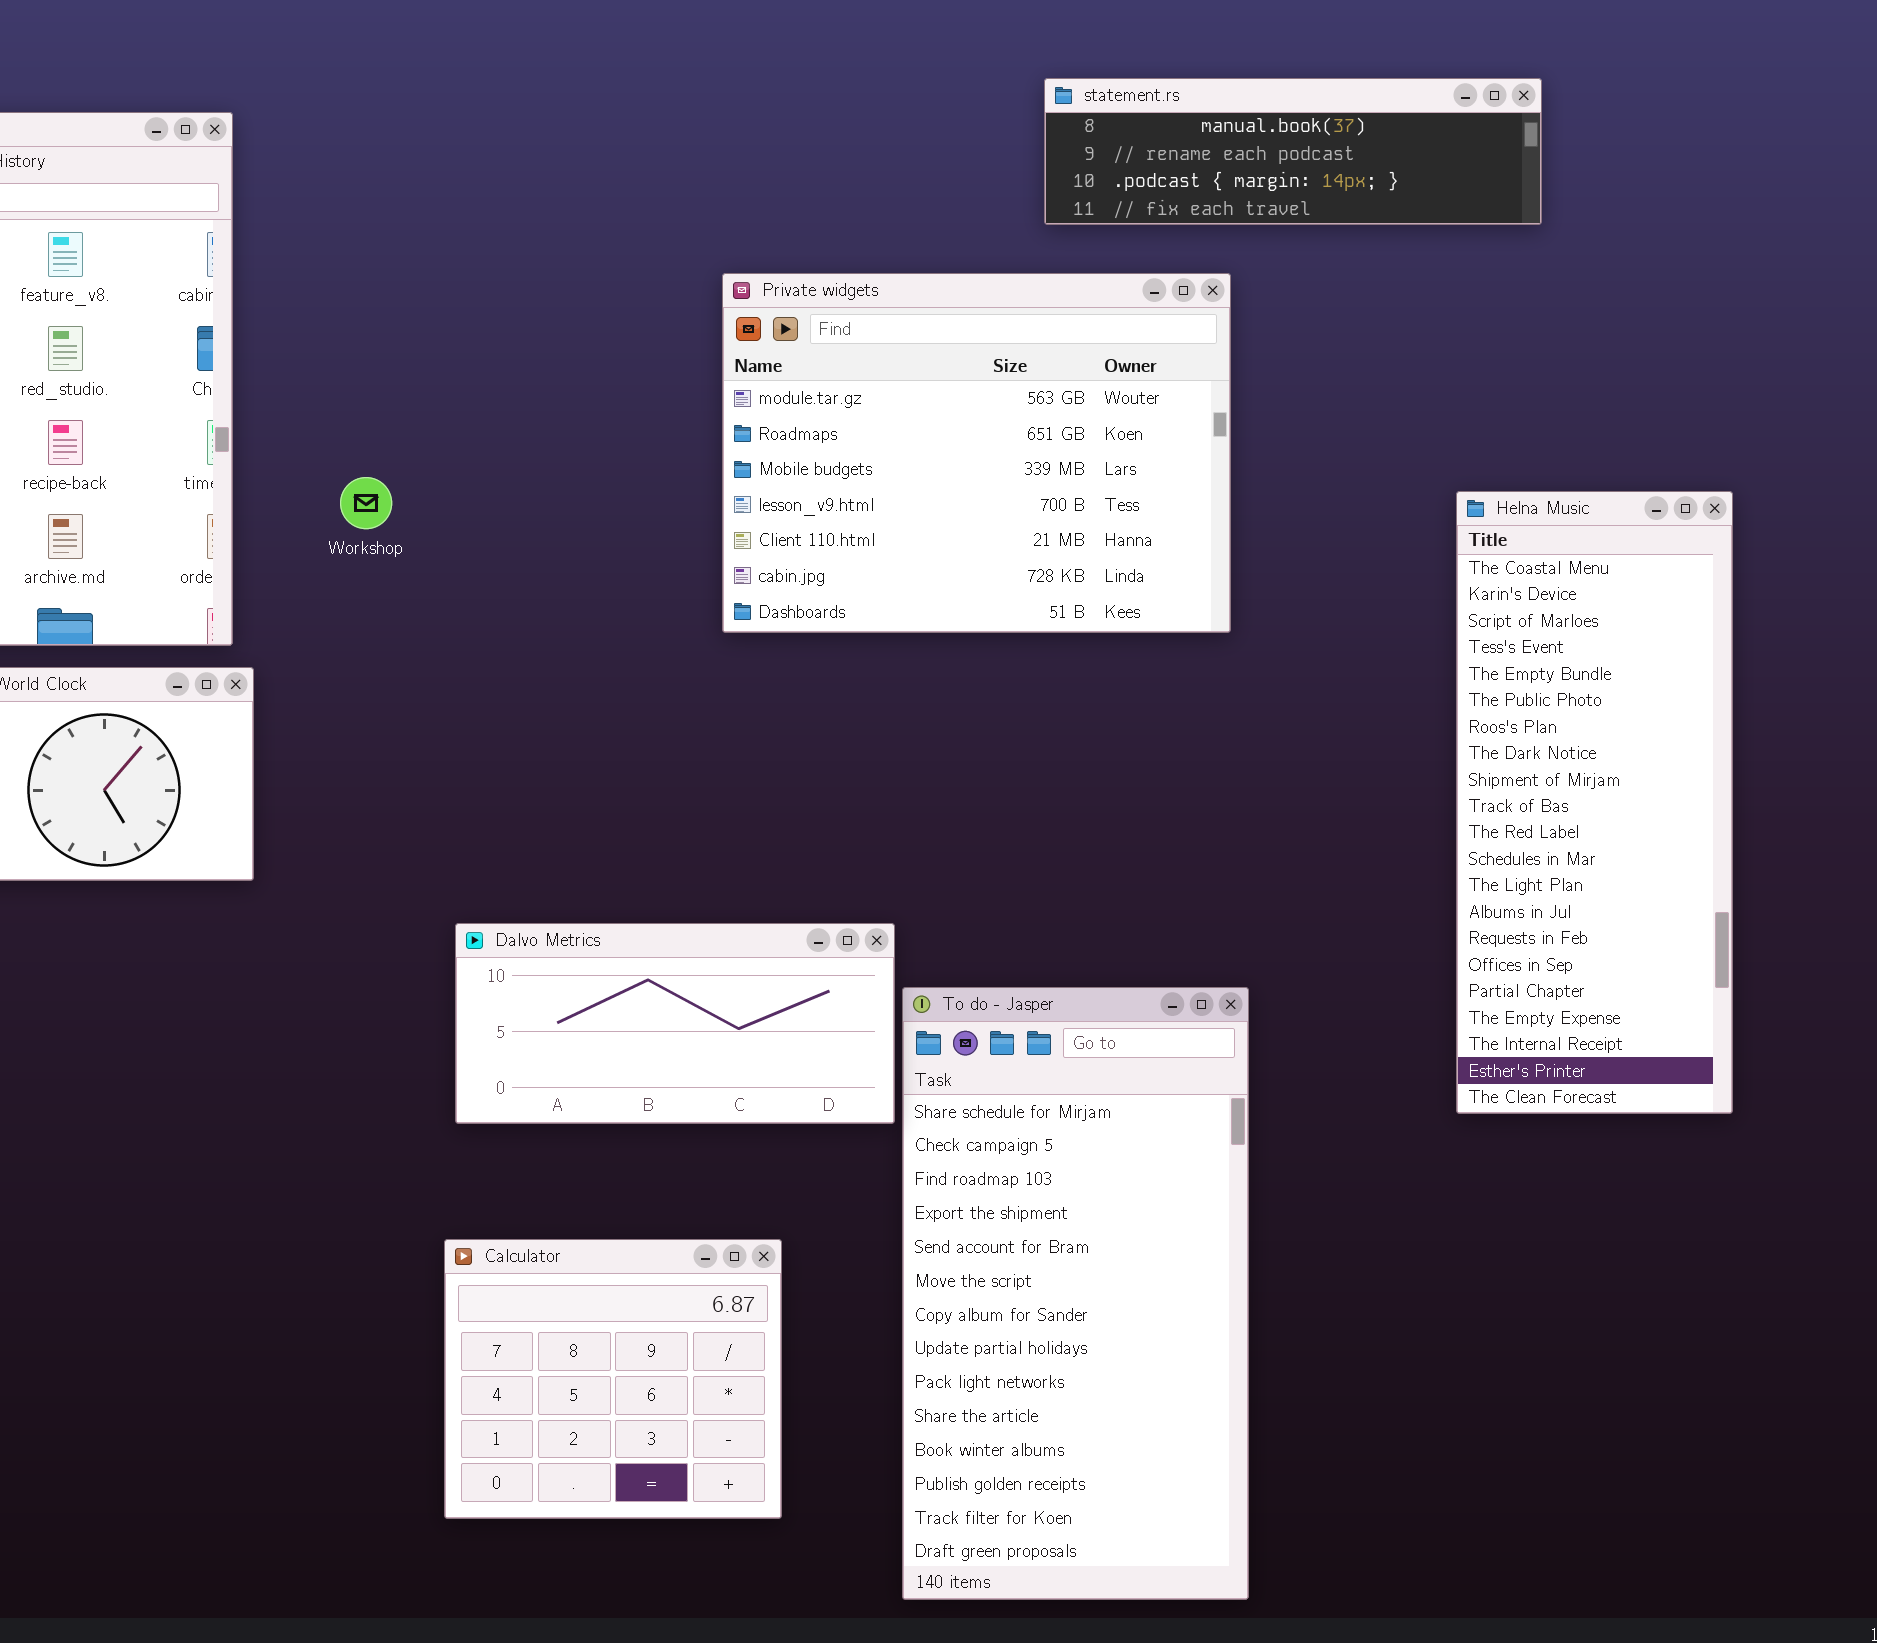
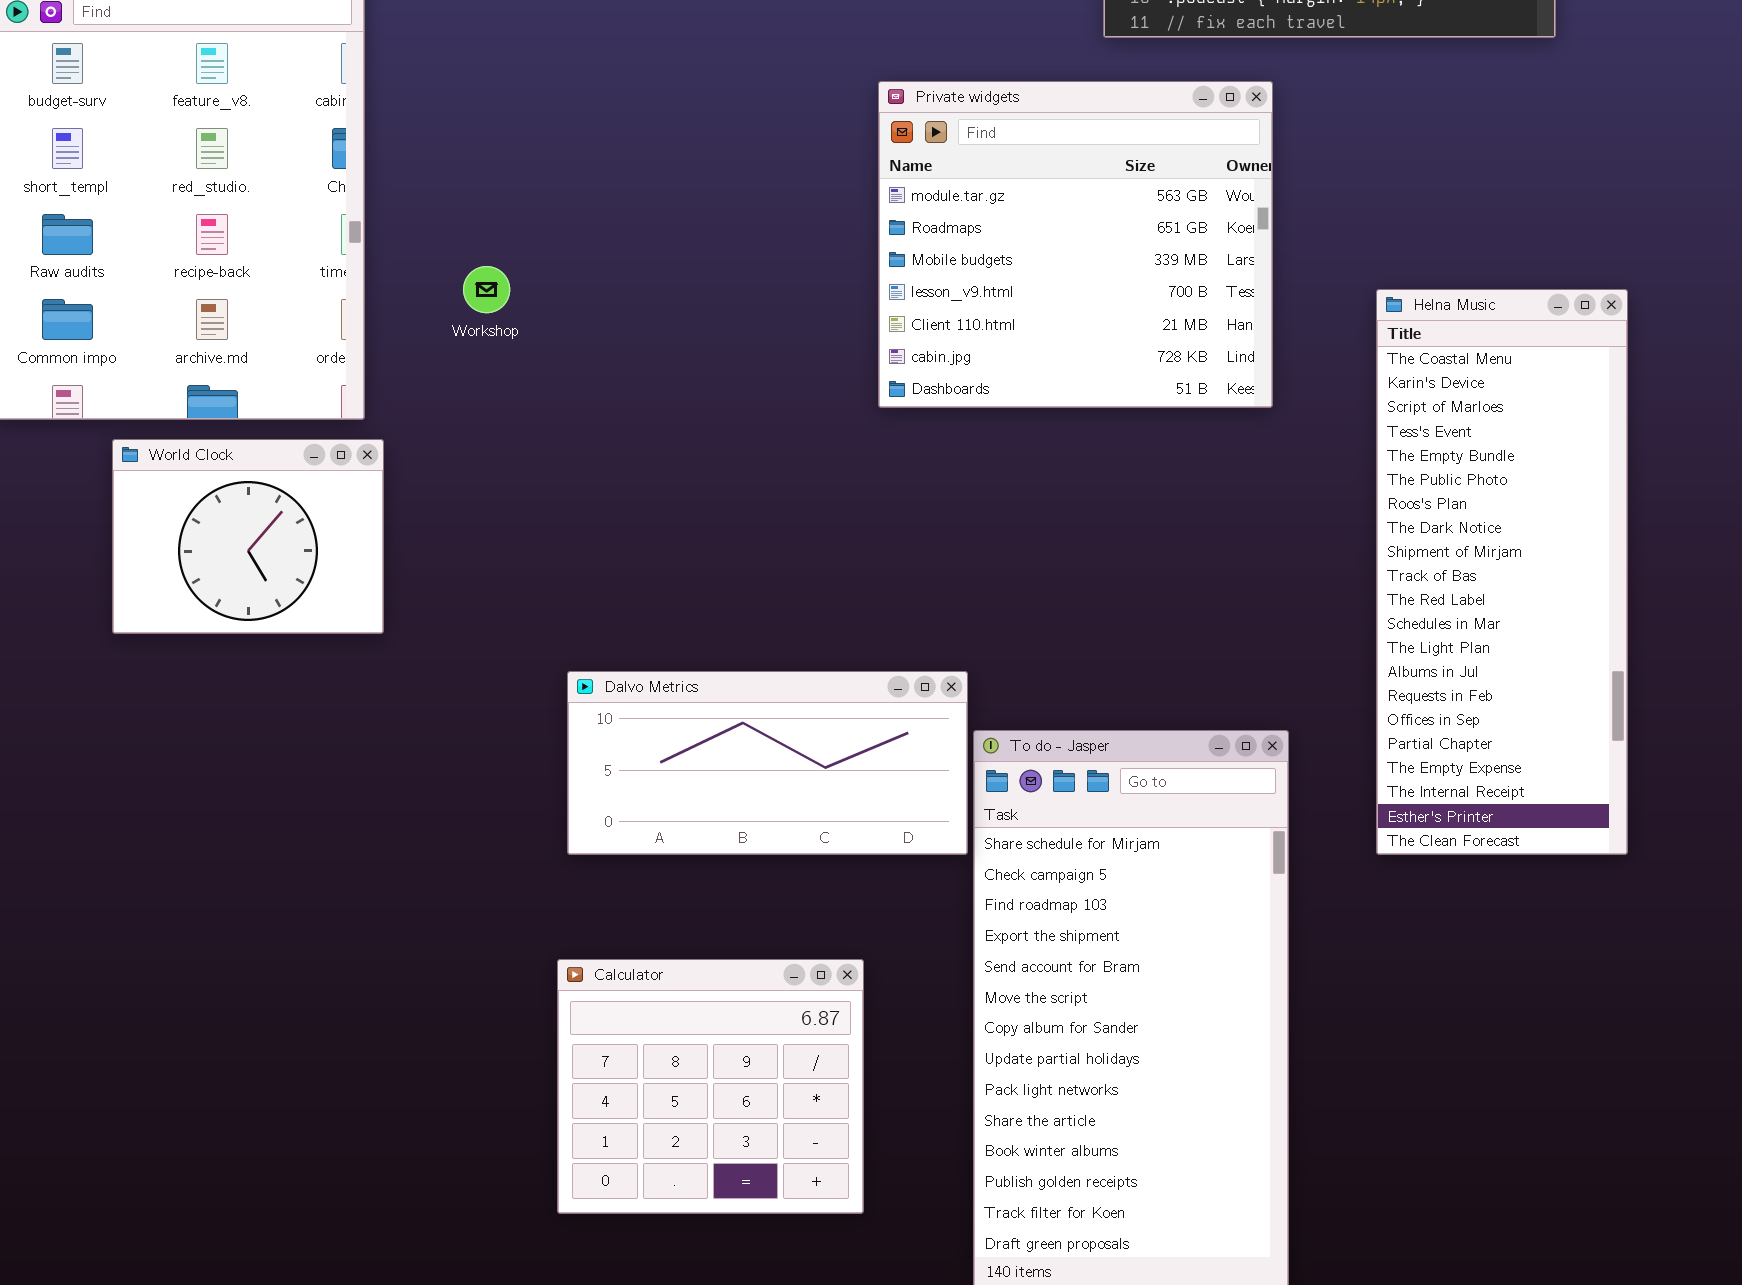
Private widgets: [722,273,1231,633] -> [878,81,1273,408], resized
Helna Music: [1456,491,1733,1114] -> [1376,289,1628,855], moved

